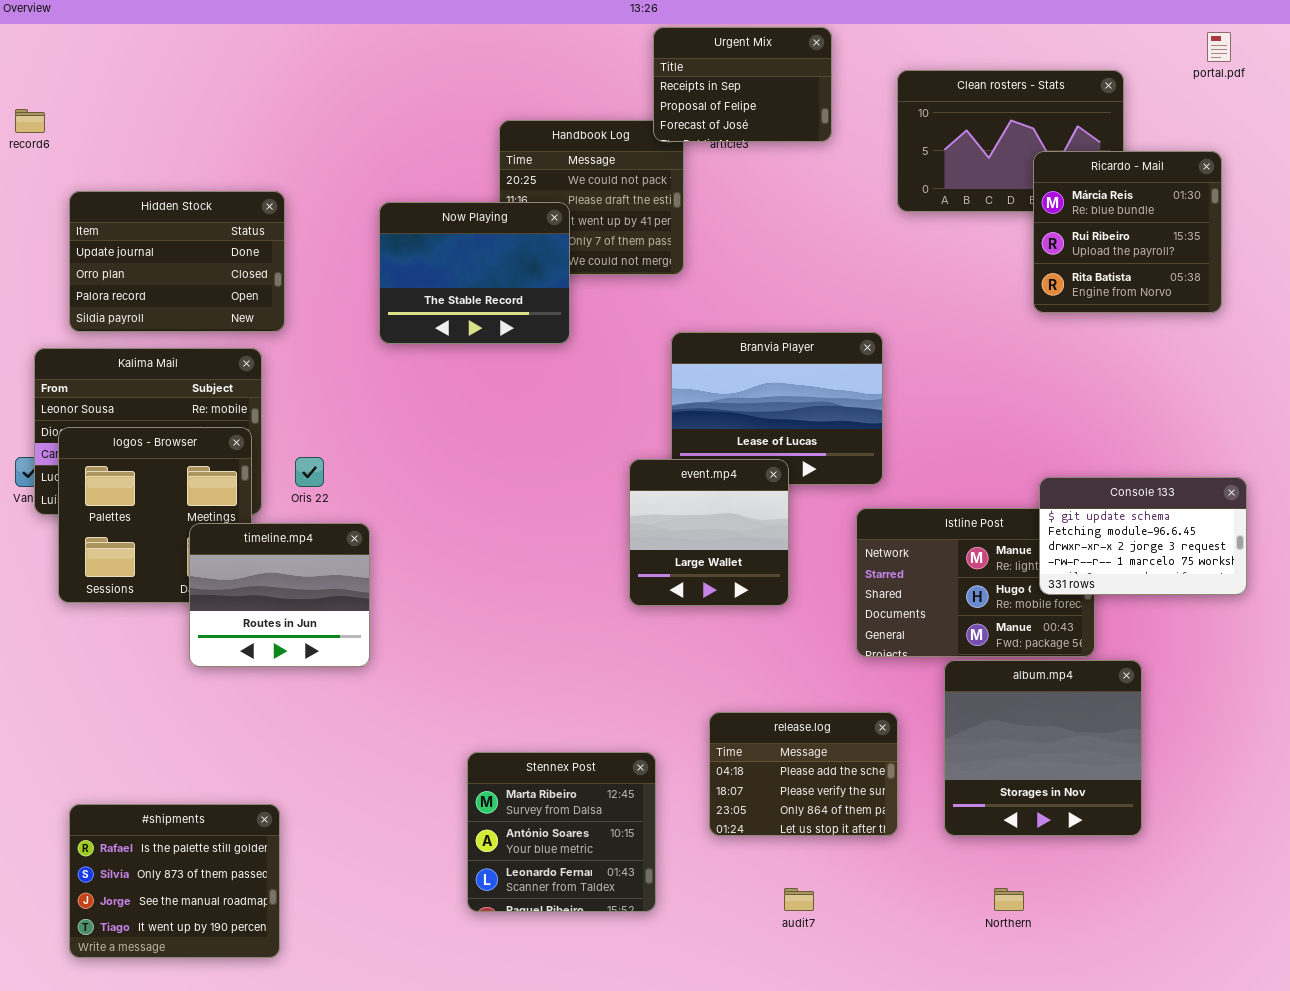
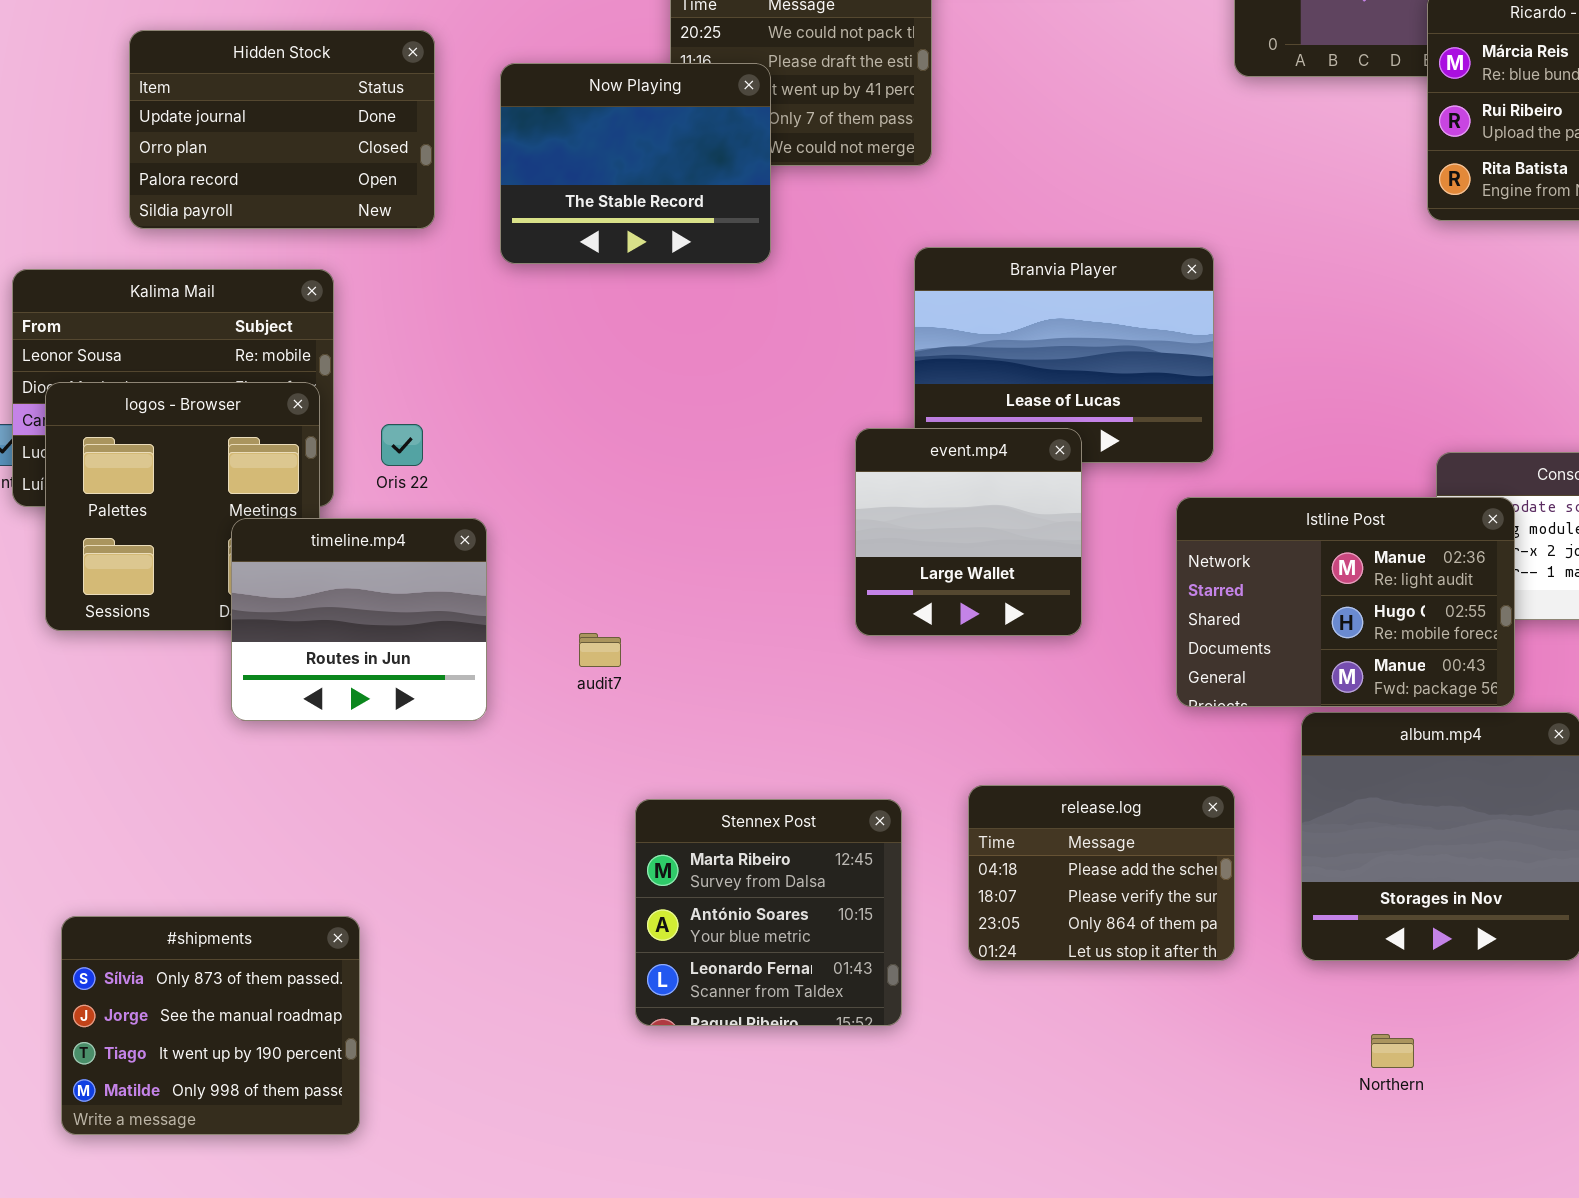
Hidden Stock: [69,191,285,332] -> [129,30,435,229], moved
Istline Post: [856,508,1095,657] -> [1176,497,1515,707], raised
Stennex Post: [467,752,656,912] -> [635,799,902,1026], moved
#shipments: [69,804,280,958] -> [61,916,360,1135], scrolled down 1 row
audit7: [784,888,814,911] -> [579,633,621,667], moved

